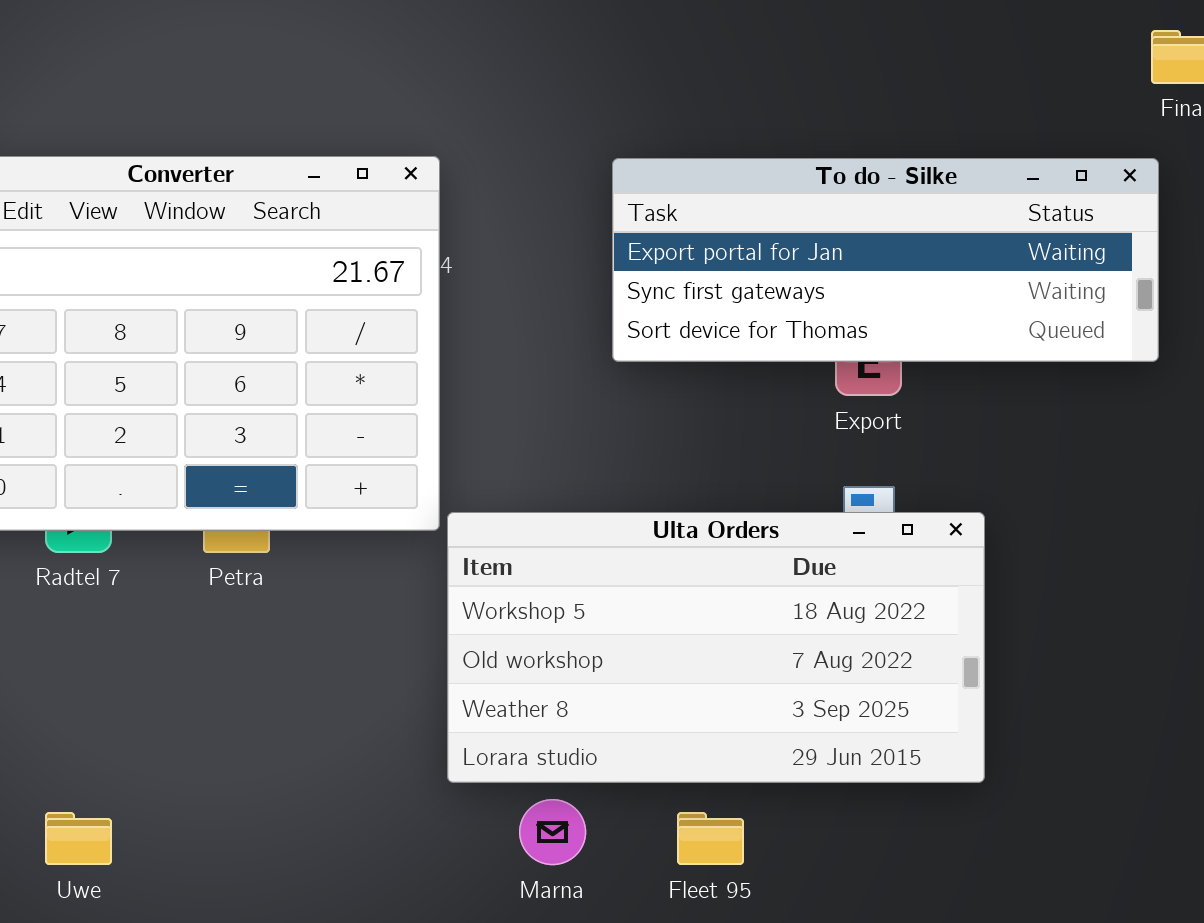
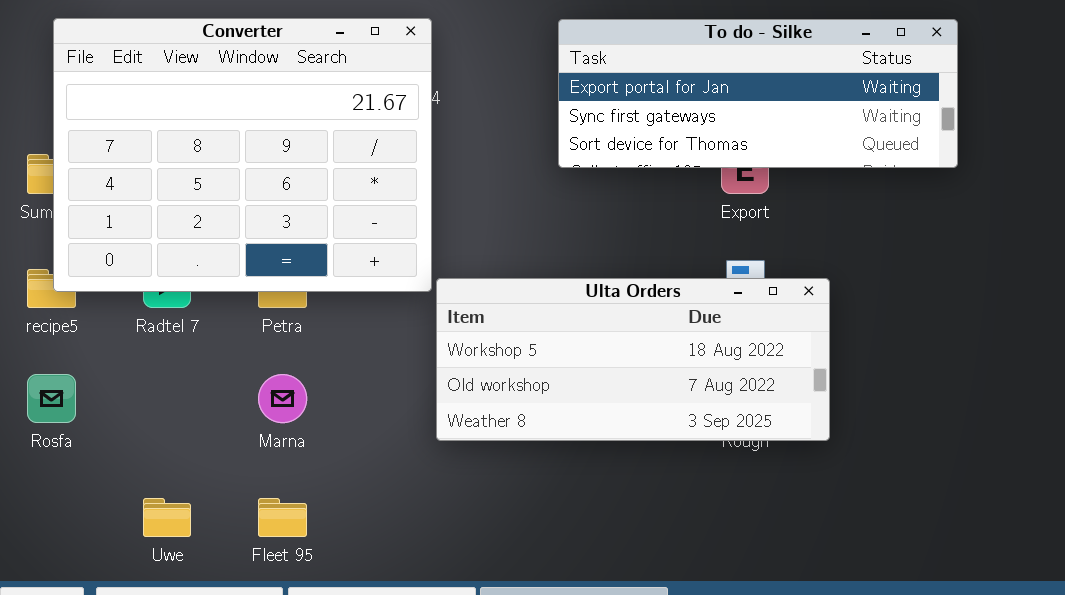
Ulta Orders: [447,512,985,783] -> [436,278,830,441], resized
Marna: [519,799,586,865] -> [258,374,307,423], moved
Fleet 95: [677,812,744,865] -> [258,498,307,537], moved

